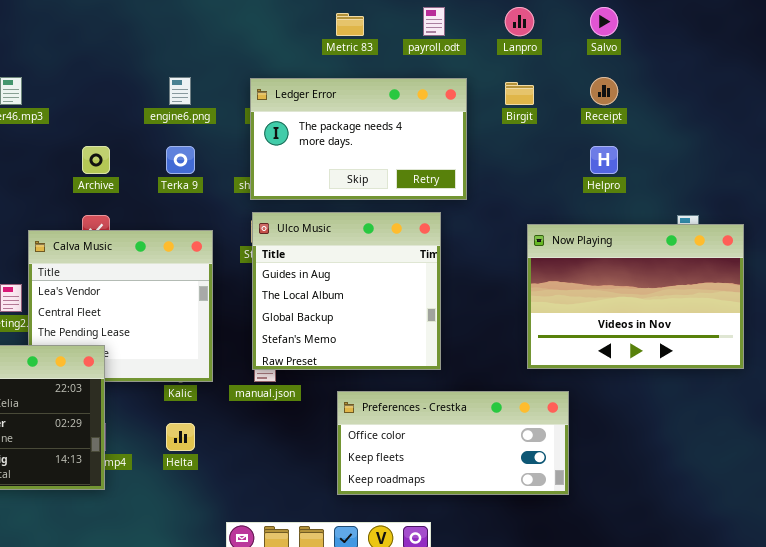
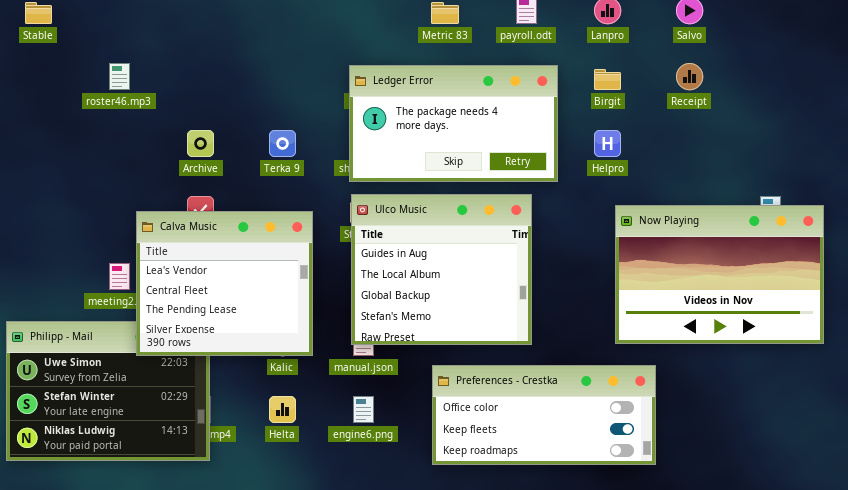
engine6.png: [169,77,191,105] -> [353,396,374,423], moved
Helpro: [590,146,618,174] -> [594,130,621,157], moved
Calva Music: [28,230,213,382] -> [136,211,313,356], raised

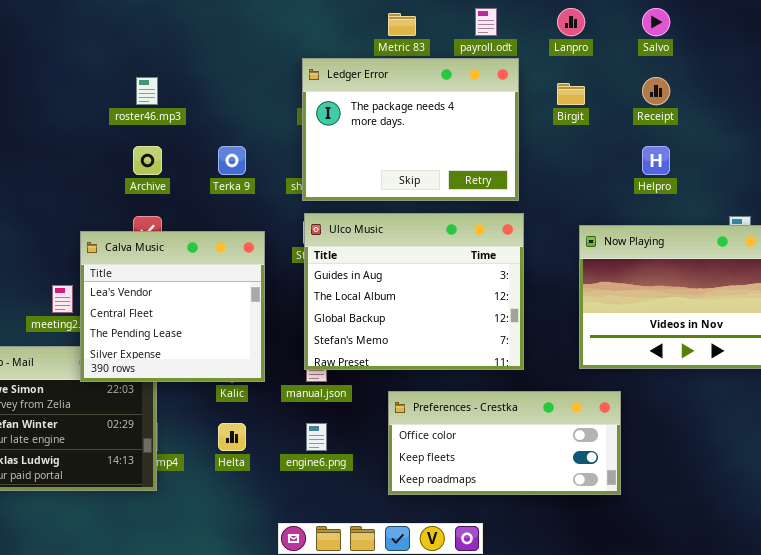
roster46.mp3: [109,63,130,90] -> [136,77,158,105], moved
Ledger Error: [349,65,558,182] -> [302,58,519,201], resized
Helpro: [594,130,621,157] -> [642,146,670,175], moved
Ulco Music: [351,194,532,345] -> [304,213,524,370], resized

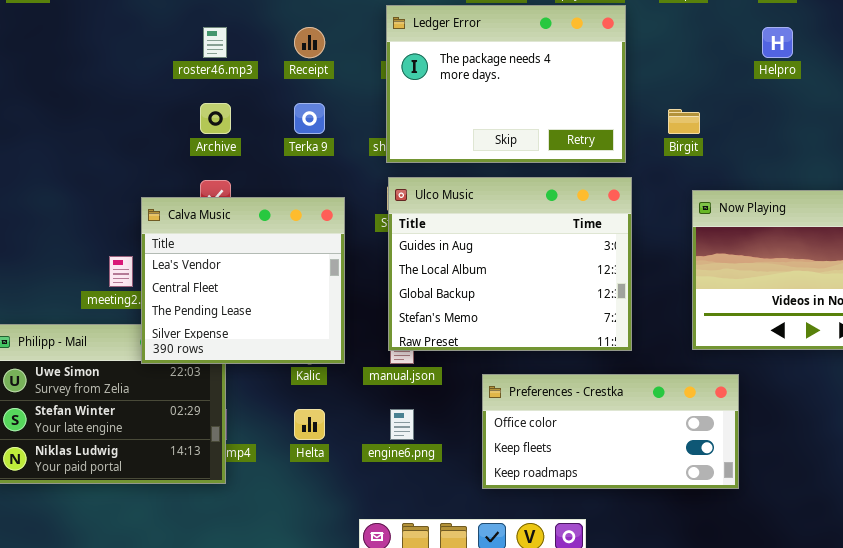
Receipt: [642,77,670,105] -> [294,27,325,58], moved
Birgit: [557,83,585,105] -> [668,109,700,134], moved
Helpro: [642,146,670,175] -> [762,27,793,58], moved

